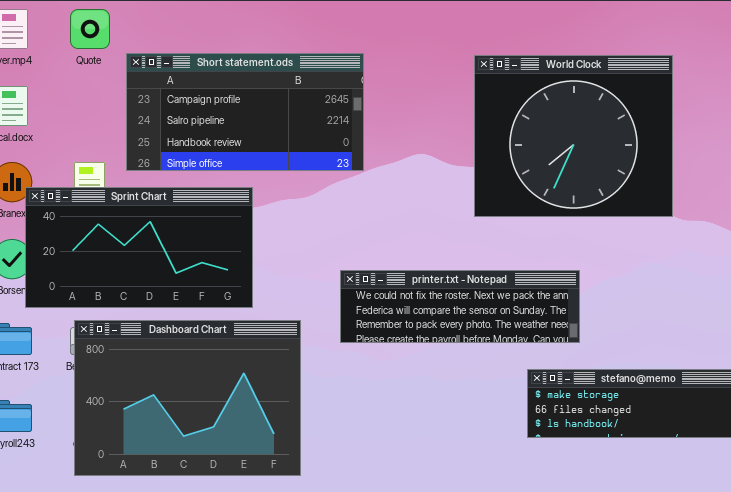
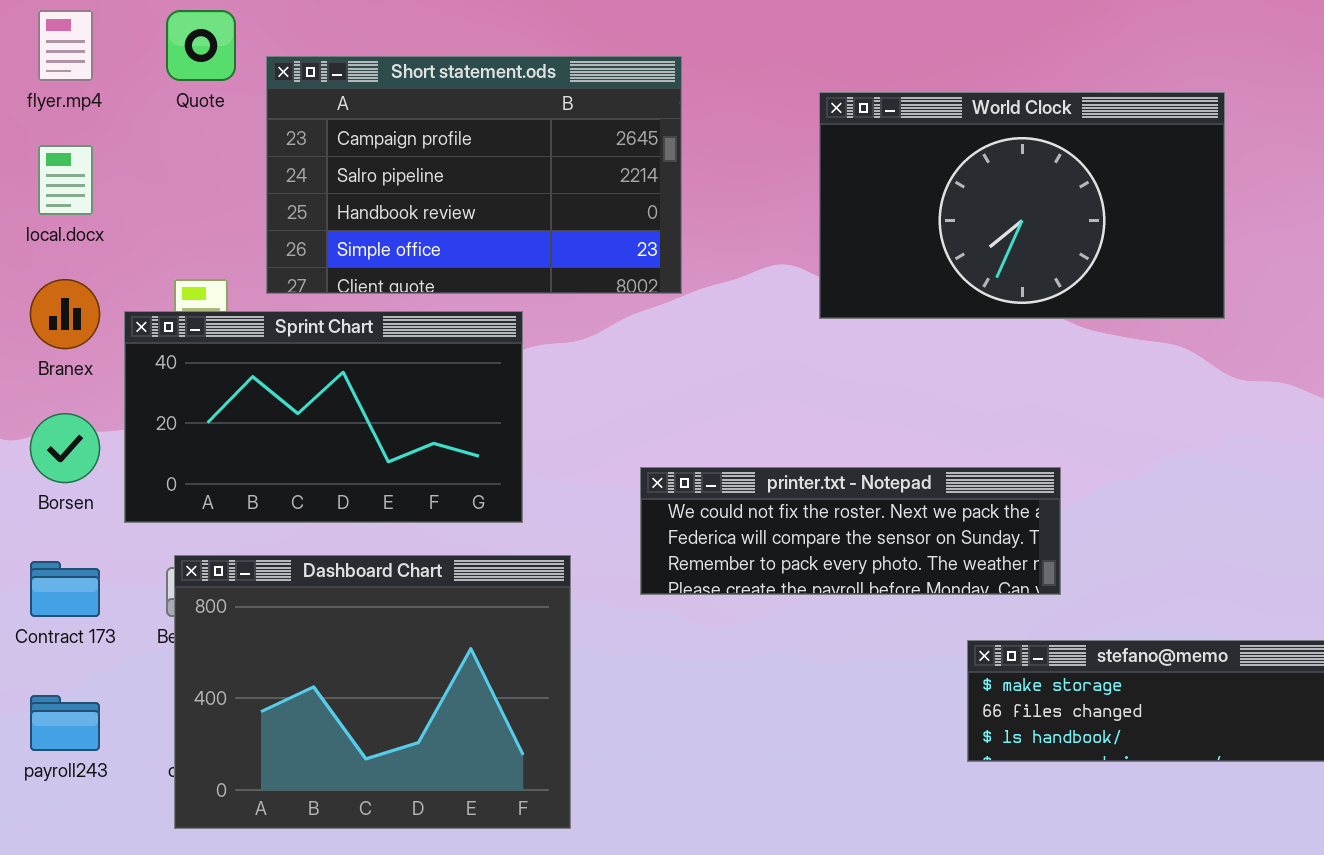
Short statement.ods: [126,53,364,171] -> [266,56,682,294], resized
World Clock: [474,55,673,217] -> [819,92,1225,319], resized
Sprint Chart: [25,187,253,308] -> [124,311,523,523], moved

